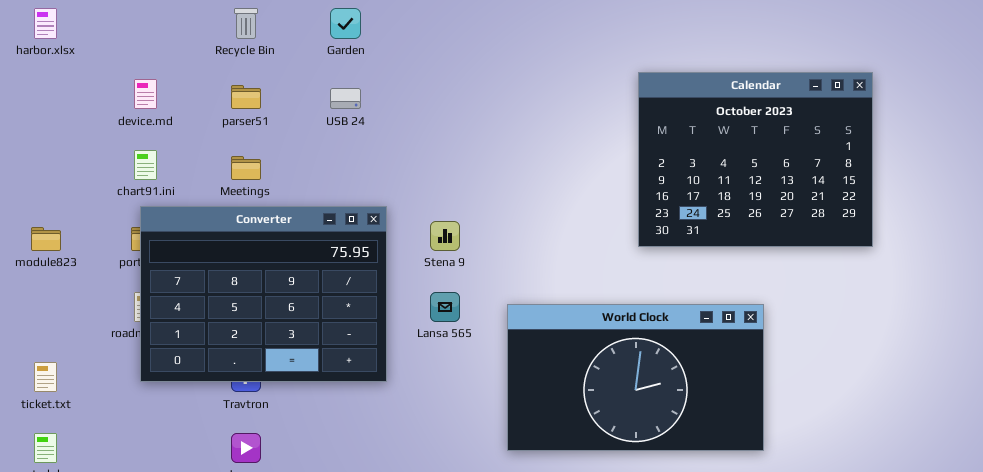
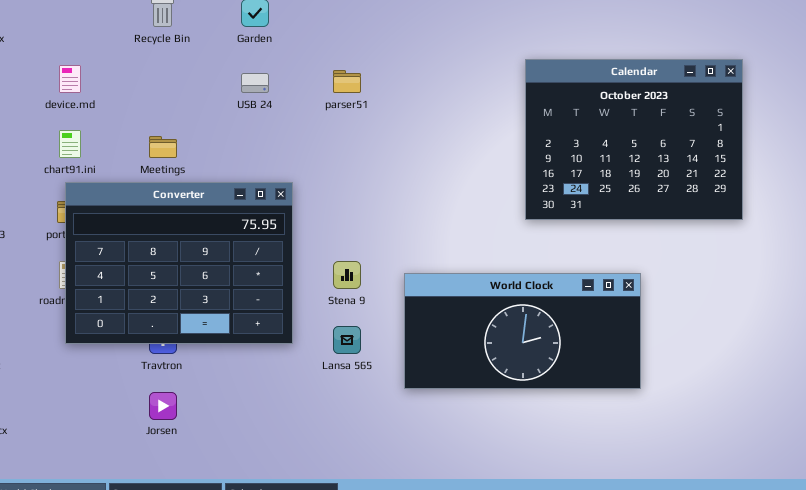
parser51: [231,85,261,109] -> [333,70,361,93], moved
Stena 9: [430,221,460,251] -> [333,261,361,289], moved
Lansa 565: [430,292,460,322] -> [333,326,361,354], moved
World Clock: [507,304,764,451] -> [404,273,641,389], resized

